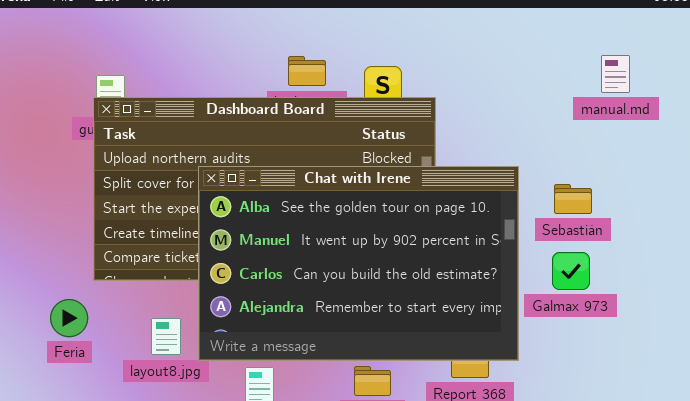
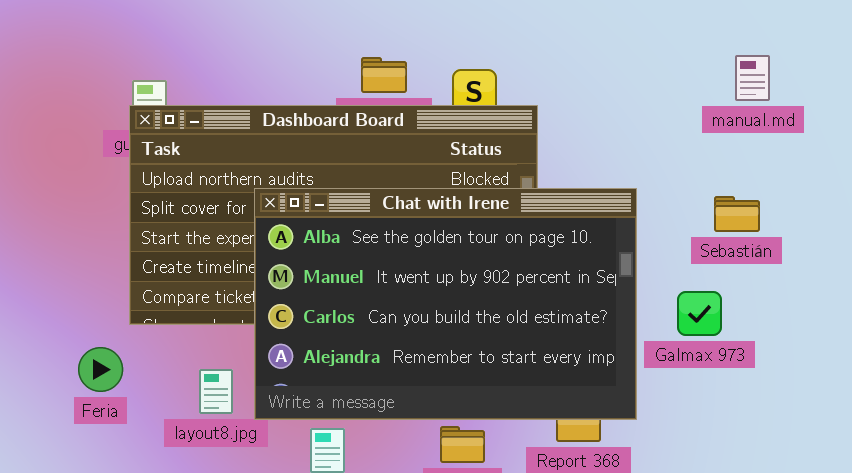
Sebastián: [554,184,592,214] -> [714,196,760,232], moved

